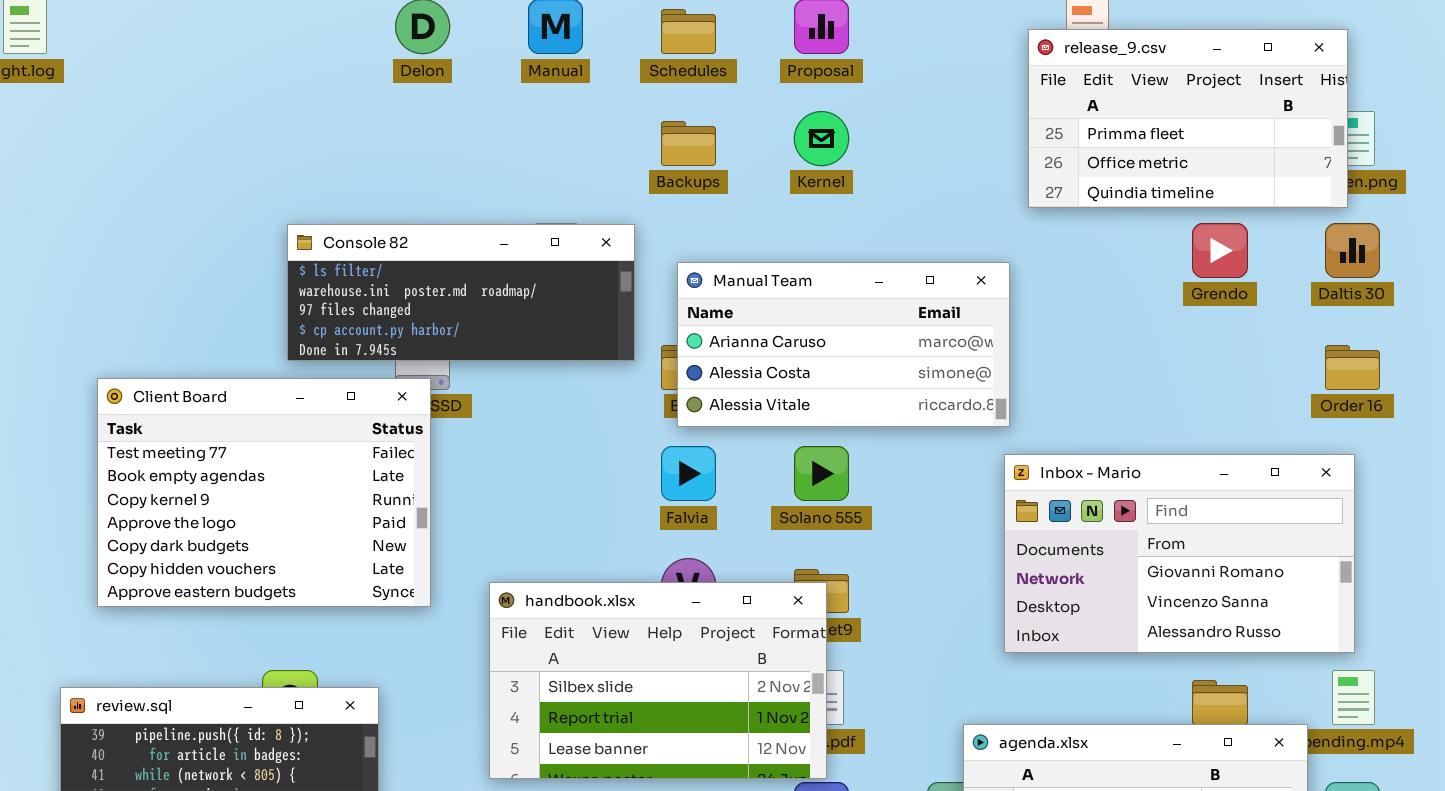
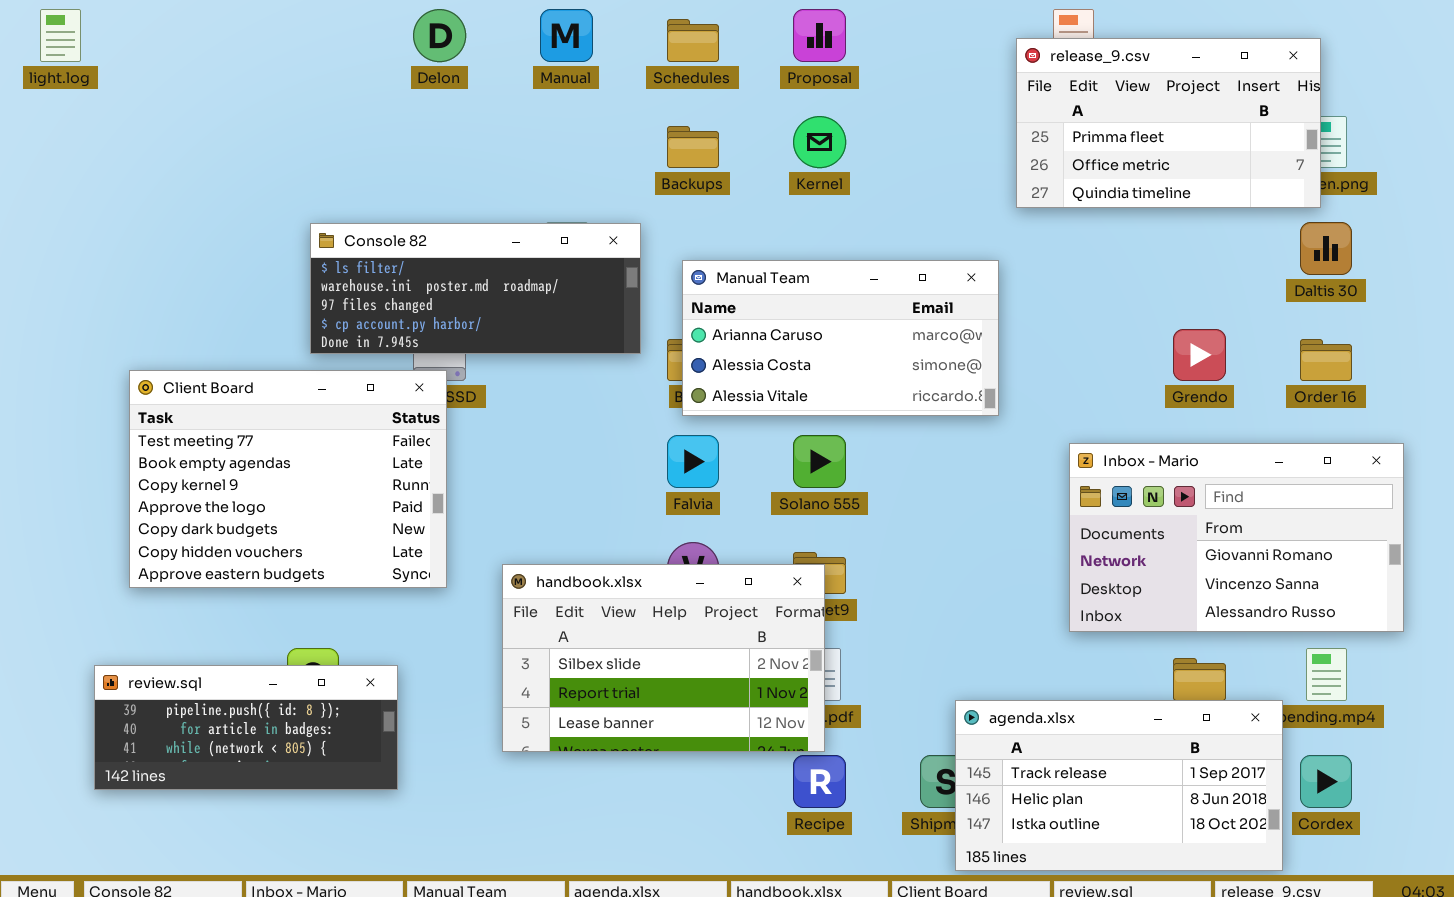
Grendo: [1192,223,1248,278] -> [1173,329,1226,381], moved
Inbox - Mario: [1004,454,1355,653] -> [1069,443,1404,632], moved

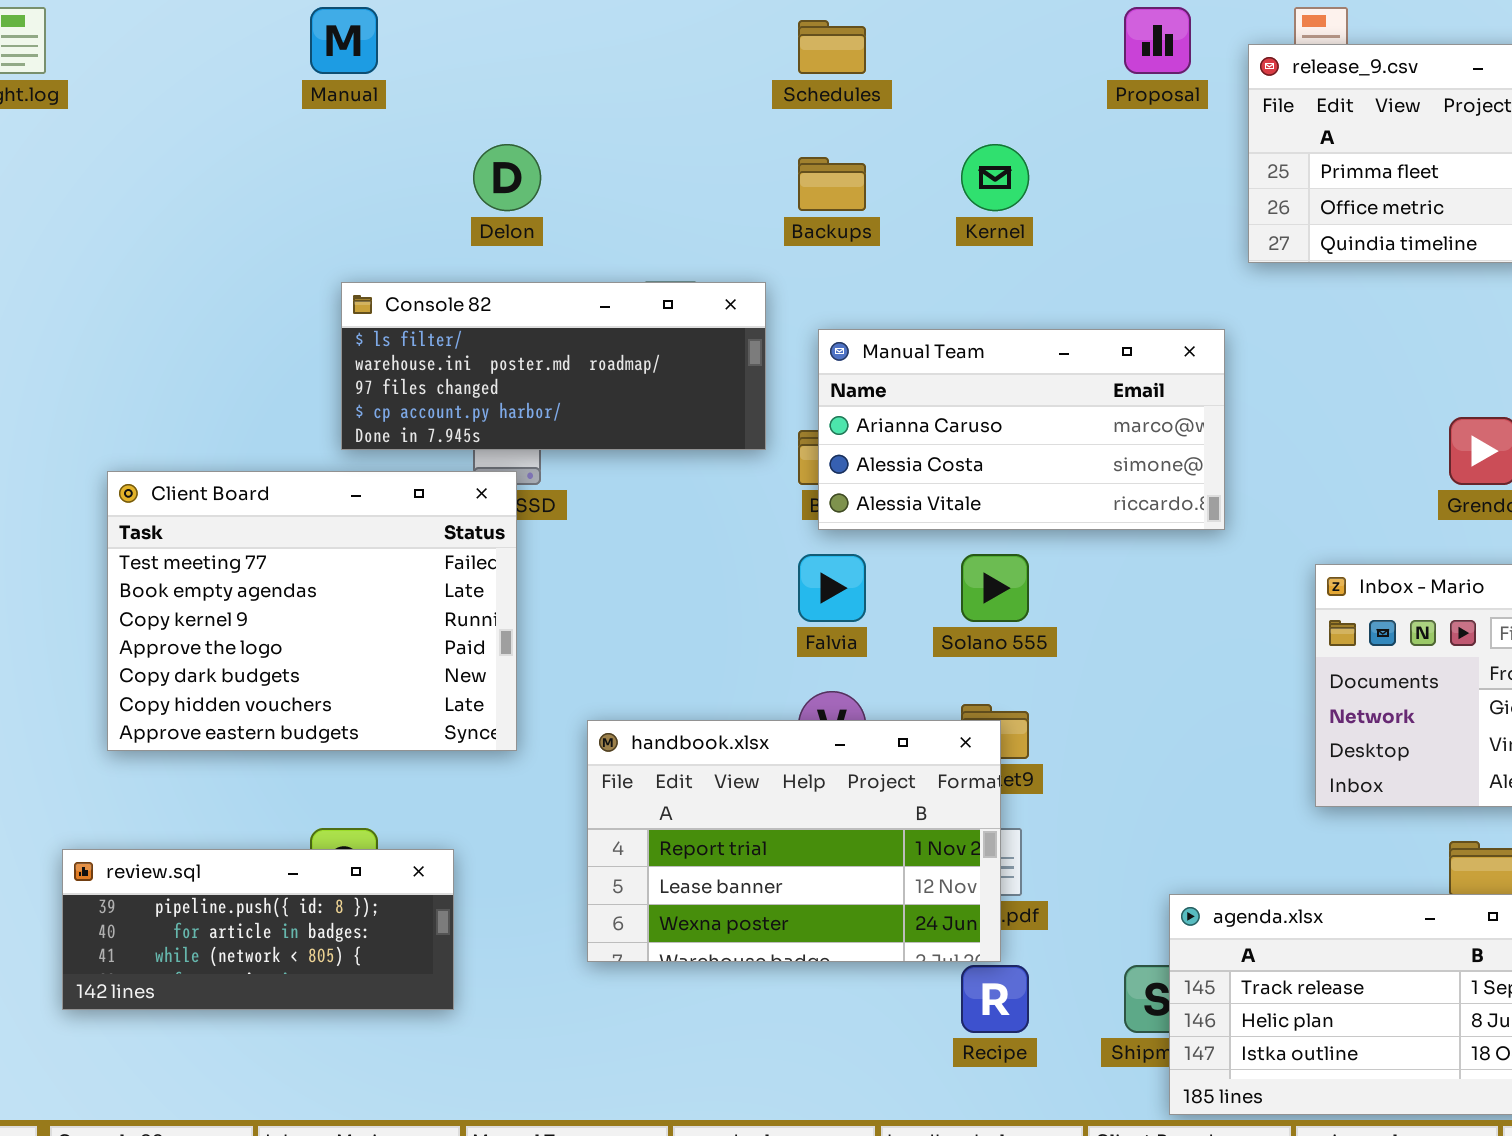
Delon: [413,9,466,62] -> [473,144,541,211], moved
Manual: [540,9,593,62] -> [310,7,378,74], moved
Proposal: [793,9,846,62] -> [1124,7,1191,74], moved
handbook.xlsx: [502,564,825,752] -> [587,720,1001,962], scrolled down 1 row

